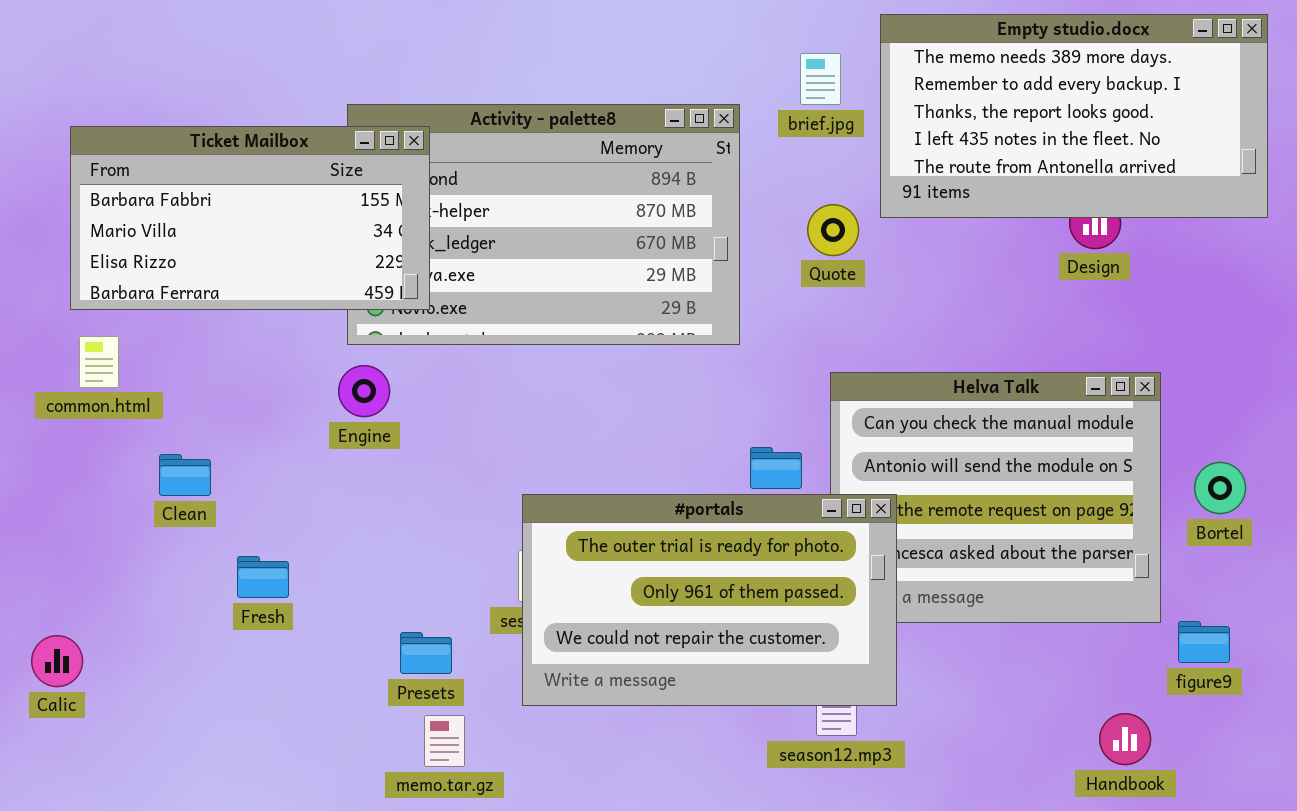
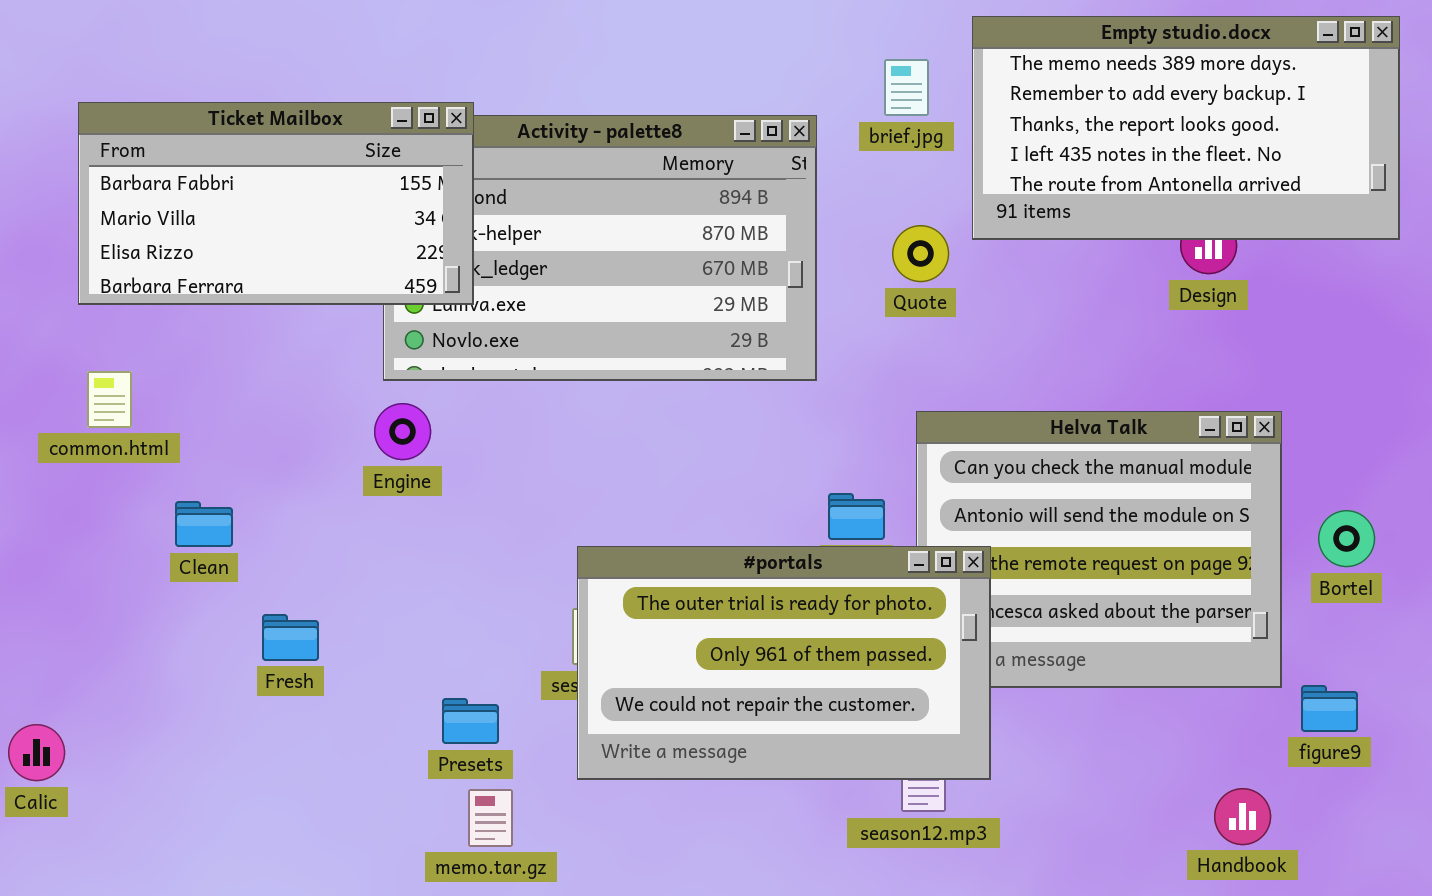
Ticket Mailbox: [70,126,430,310] -> [78,102,474,305], moved
Calic: [31,635,83,687] -> [8,724,65,781], moved

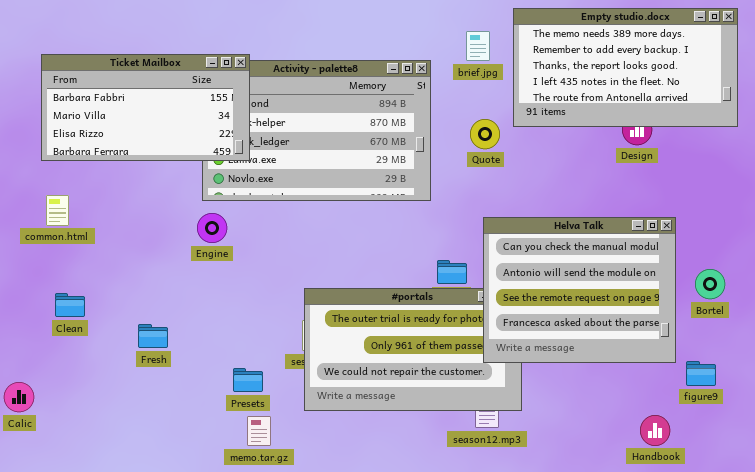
Helva Talk: [916,411,1282,688] -> [483,217,676,363], raised
Clean: [175,501,233,547] -> [55,293,85,317], moved

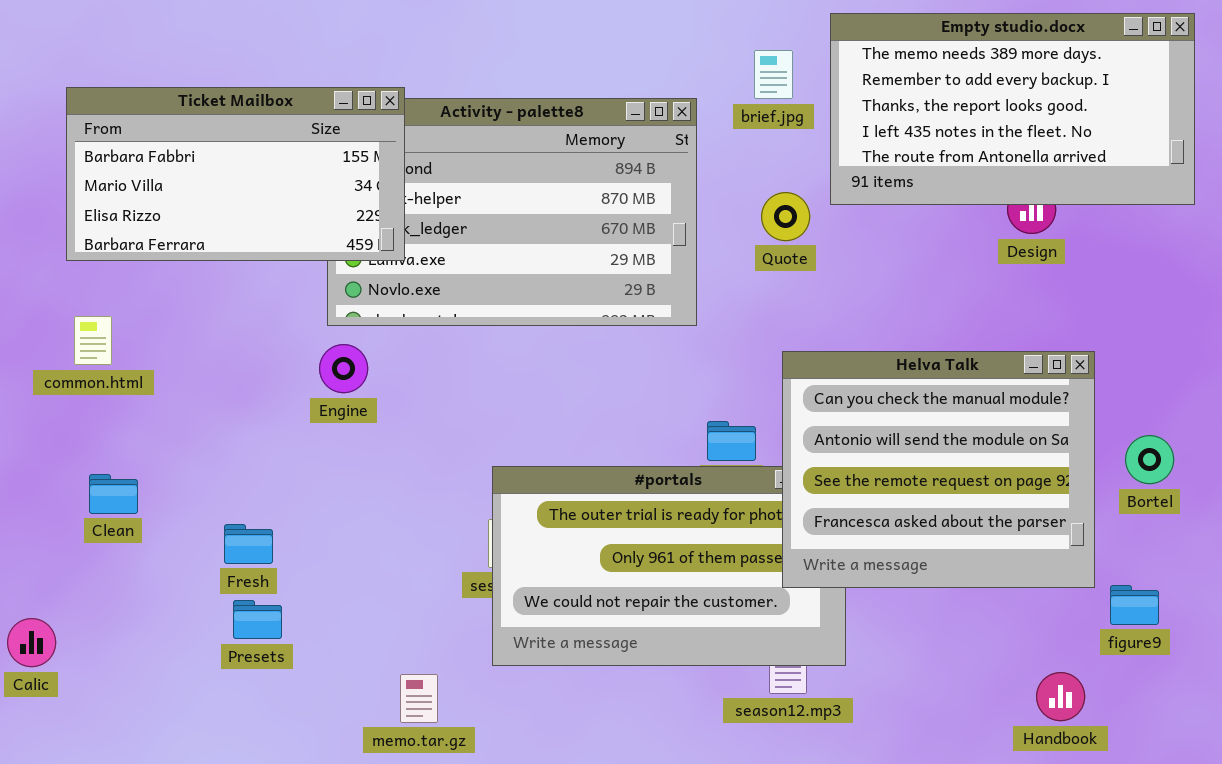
Presets: [233,368,263,392] -> [233,600,282,639], moved

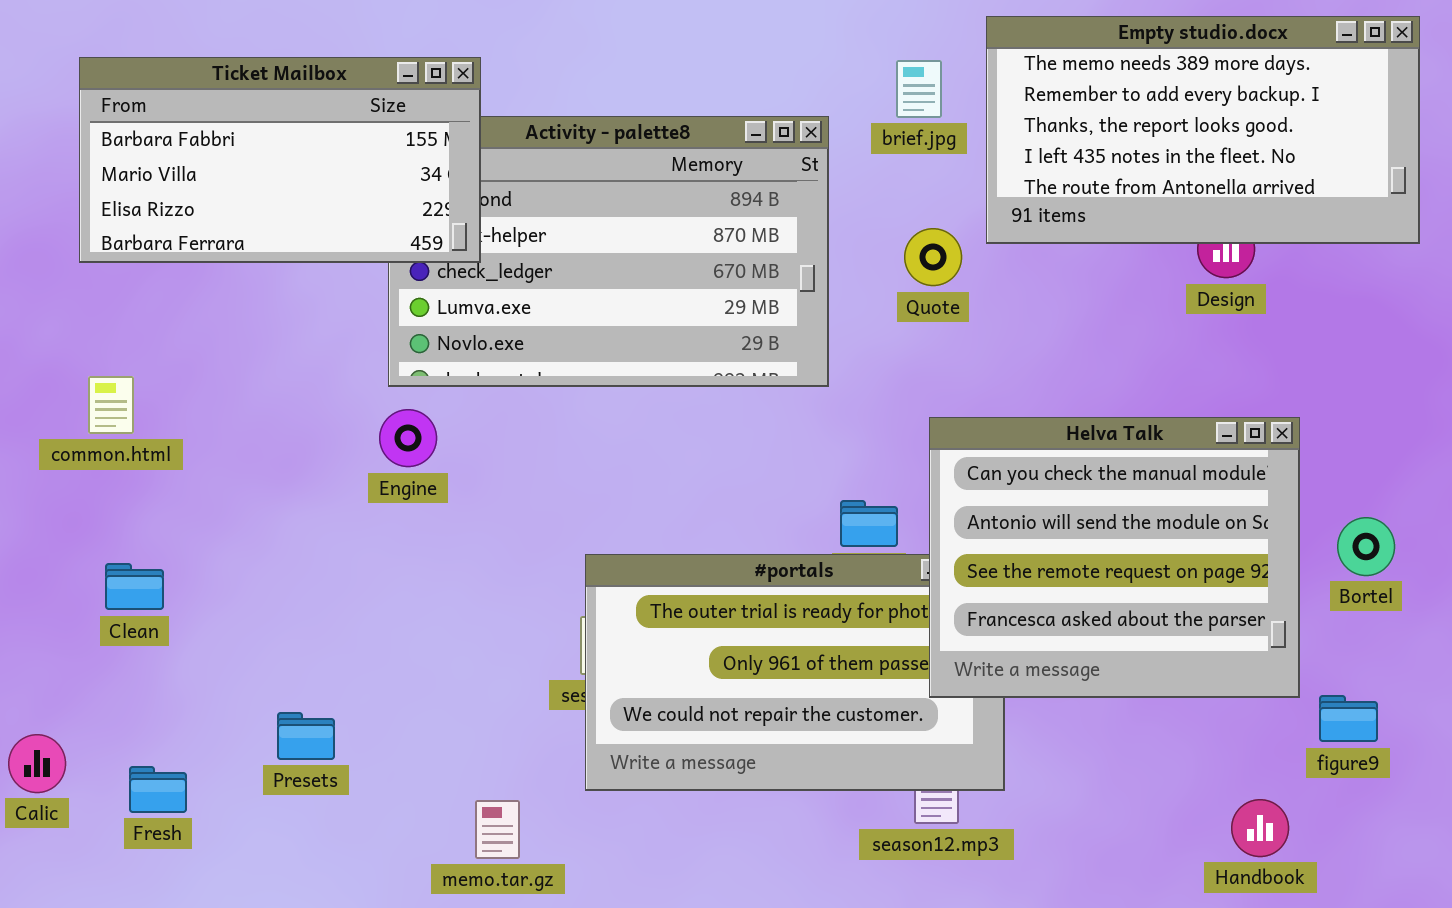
Ticket Mailbox: [66,87,405,261] -> [79,57,481,263], moved
Fresh: [224,524,273,564] -> [129,766,187,813], moved

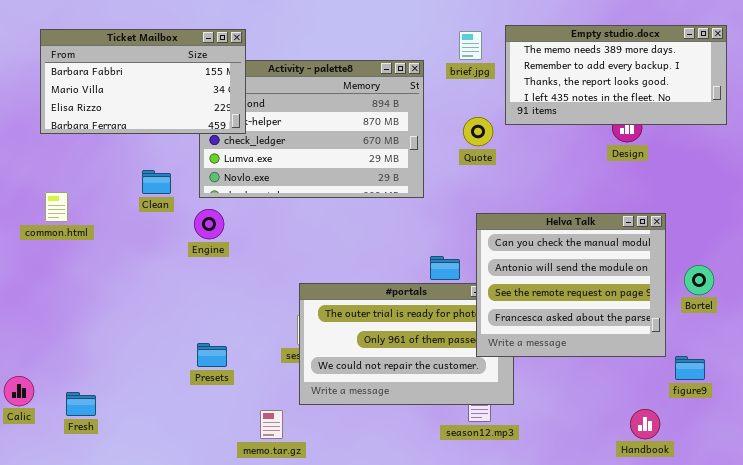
Empty studio.docx: [986,16,1420,244] -> [505,25,727,125], resized
Clean: [105,563,164,610] -> [142,170,171,194], moved
Presets: [277,712,335,760] -> [197,343,227,367], moved
memo.tar.gz: [475,800,520,859] -> [260,410,283,439], moved

